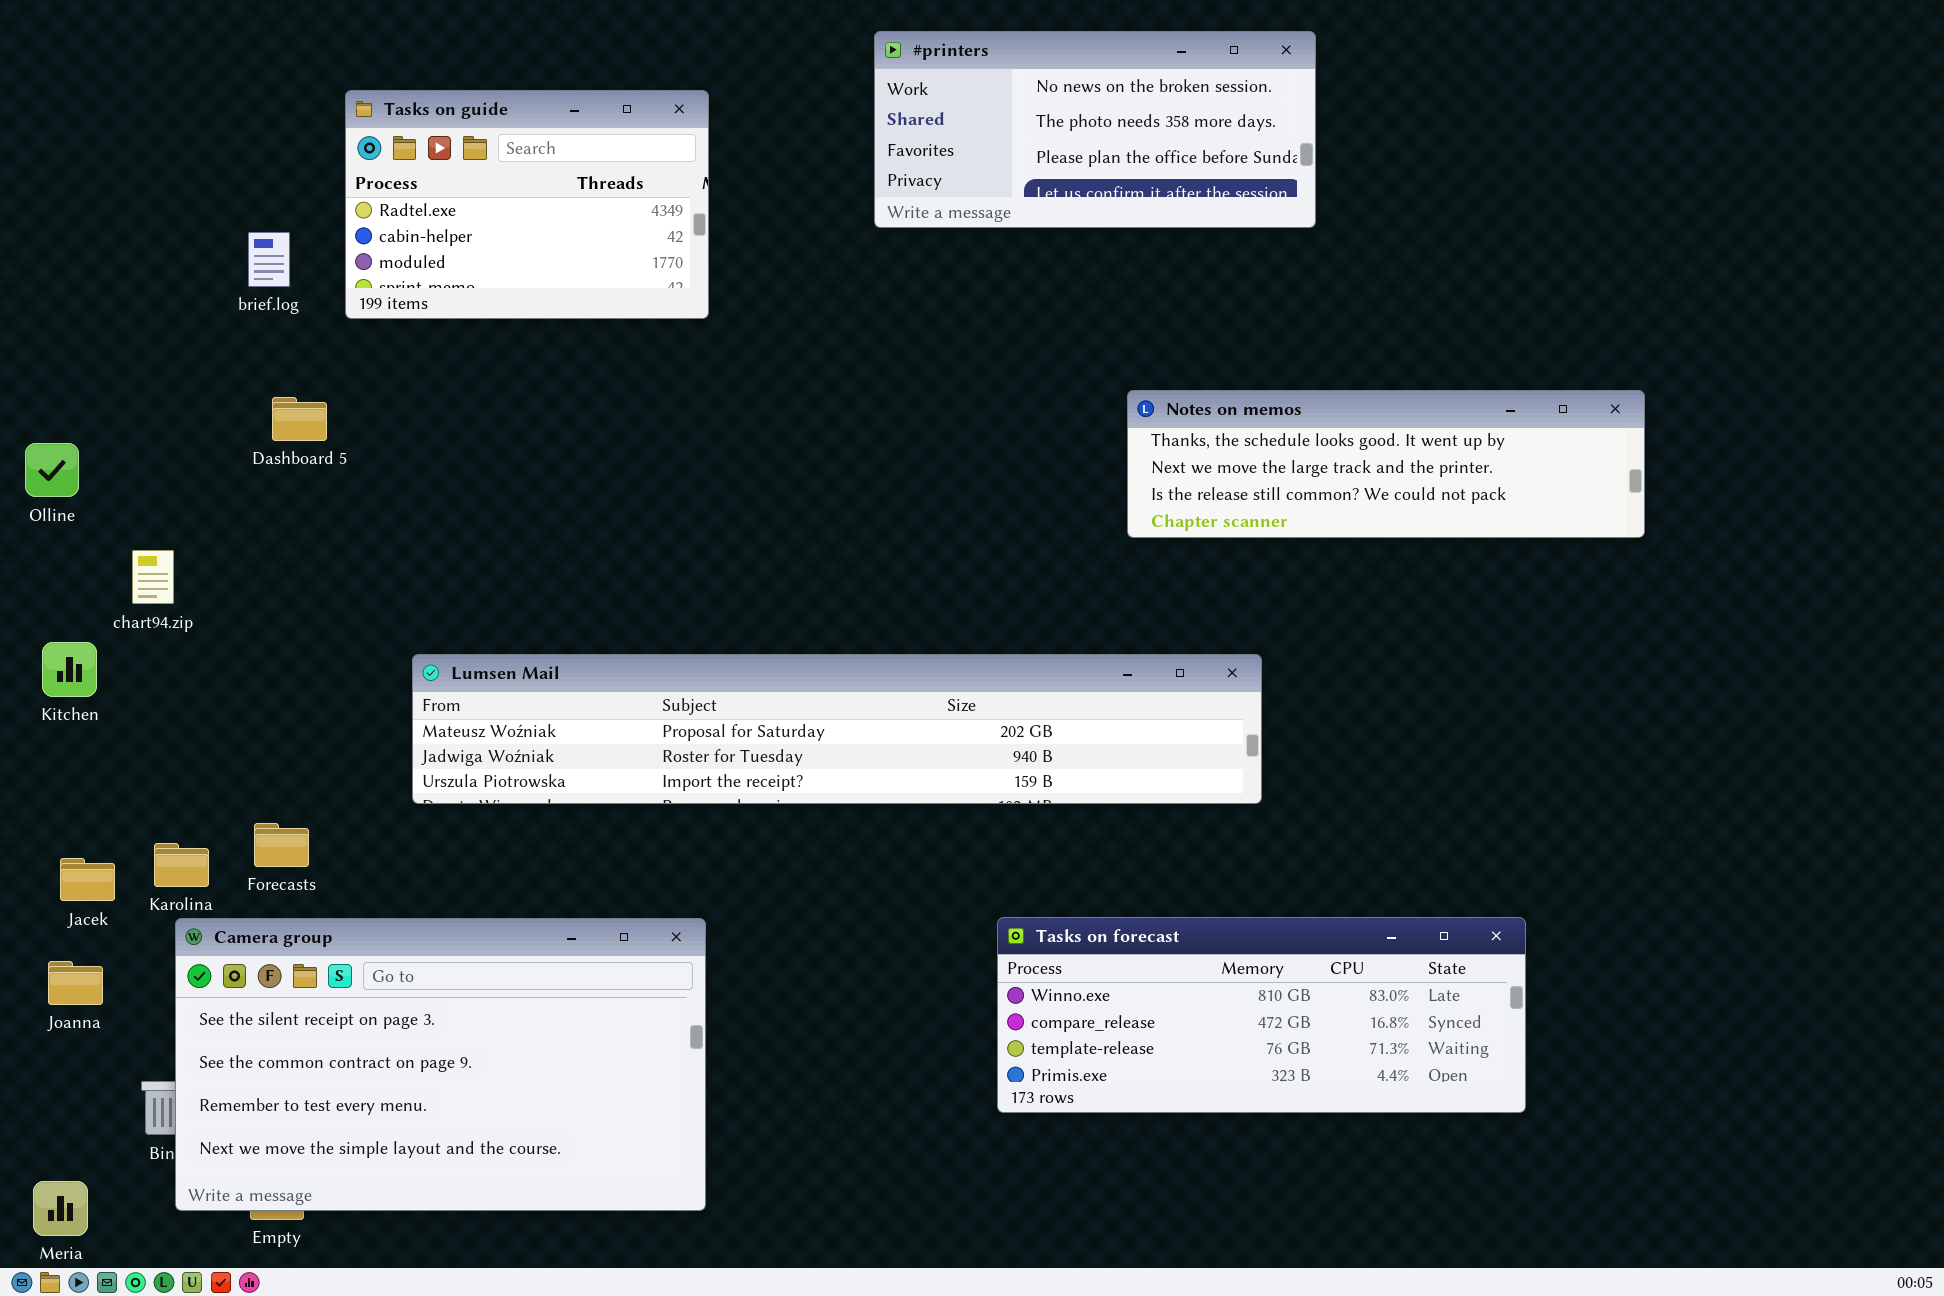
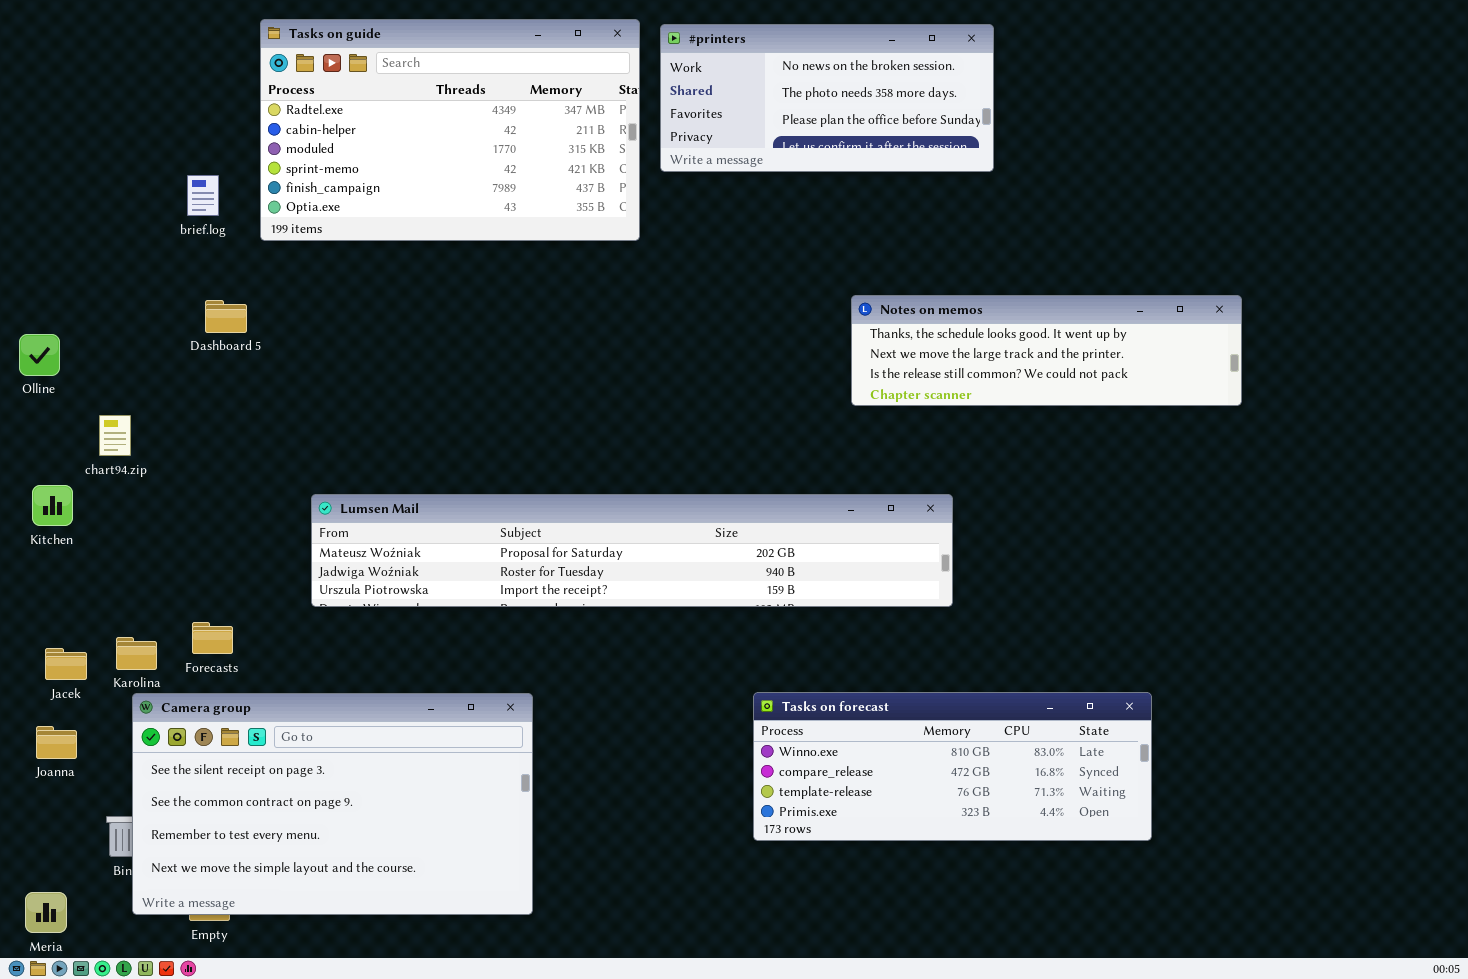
Tasks on guide: [345,90,709,319] -> [260,19,640,241], resized

